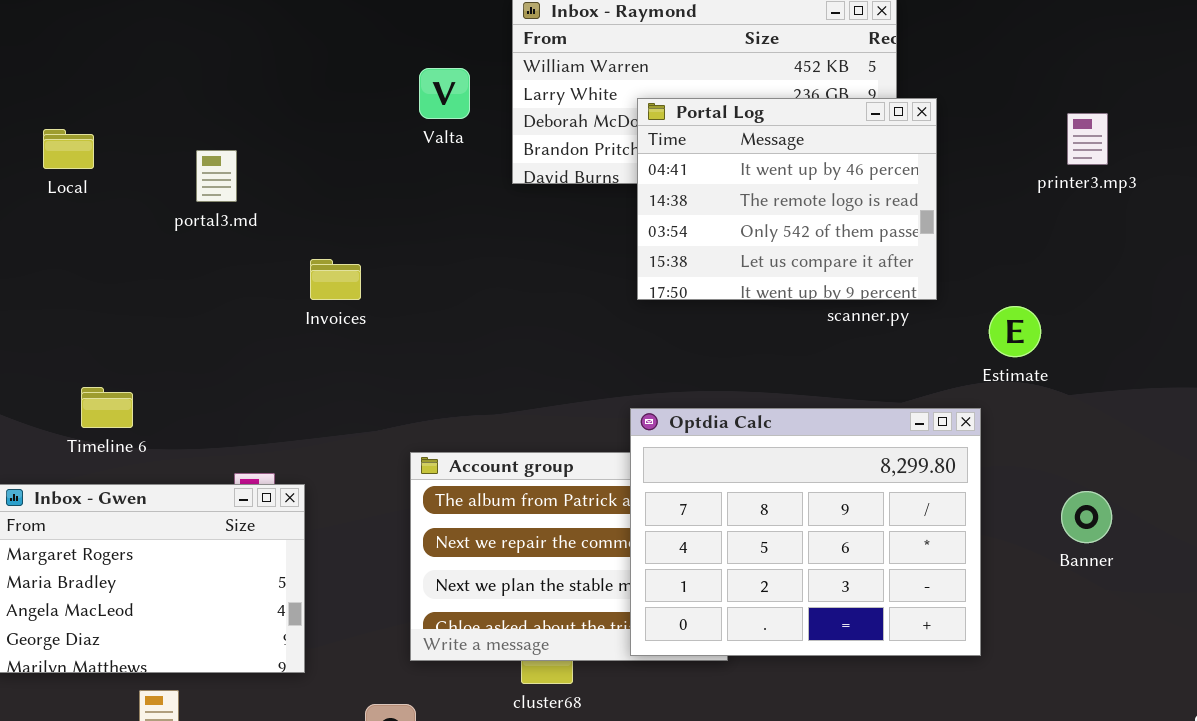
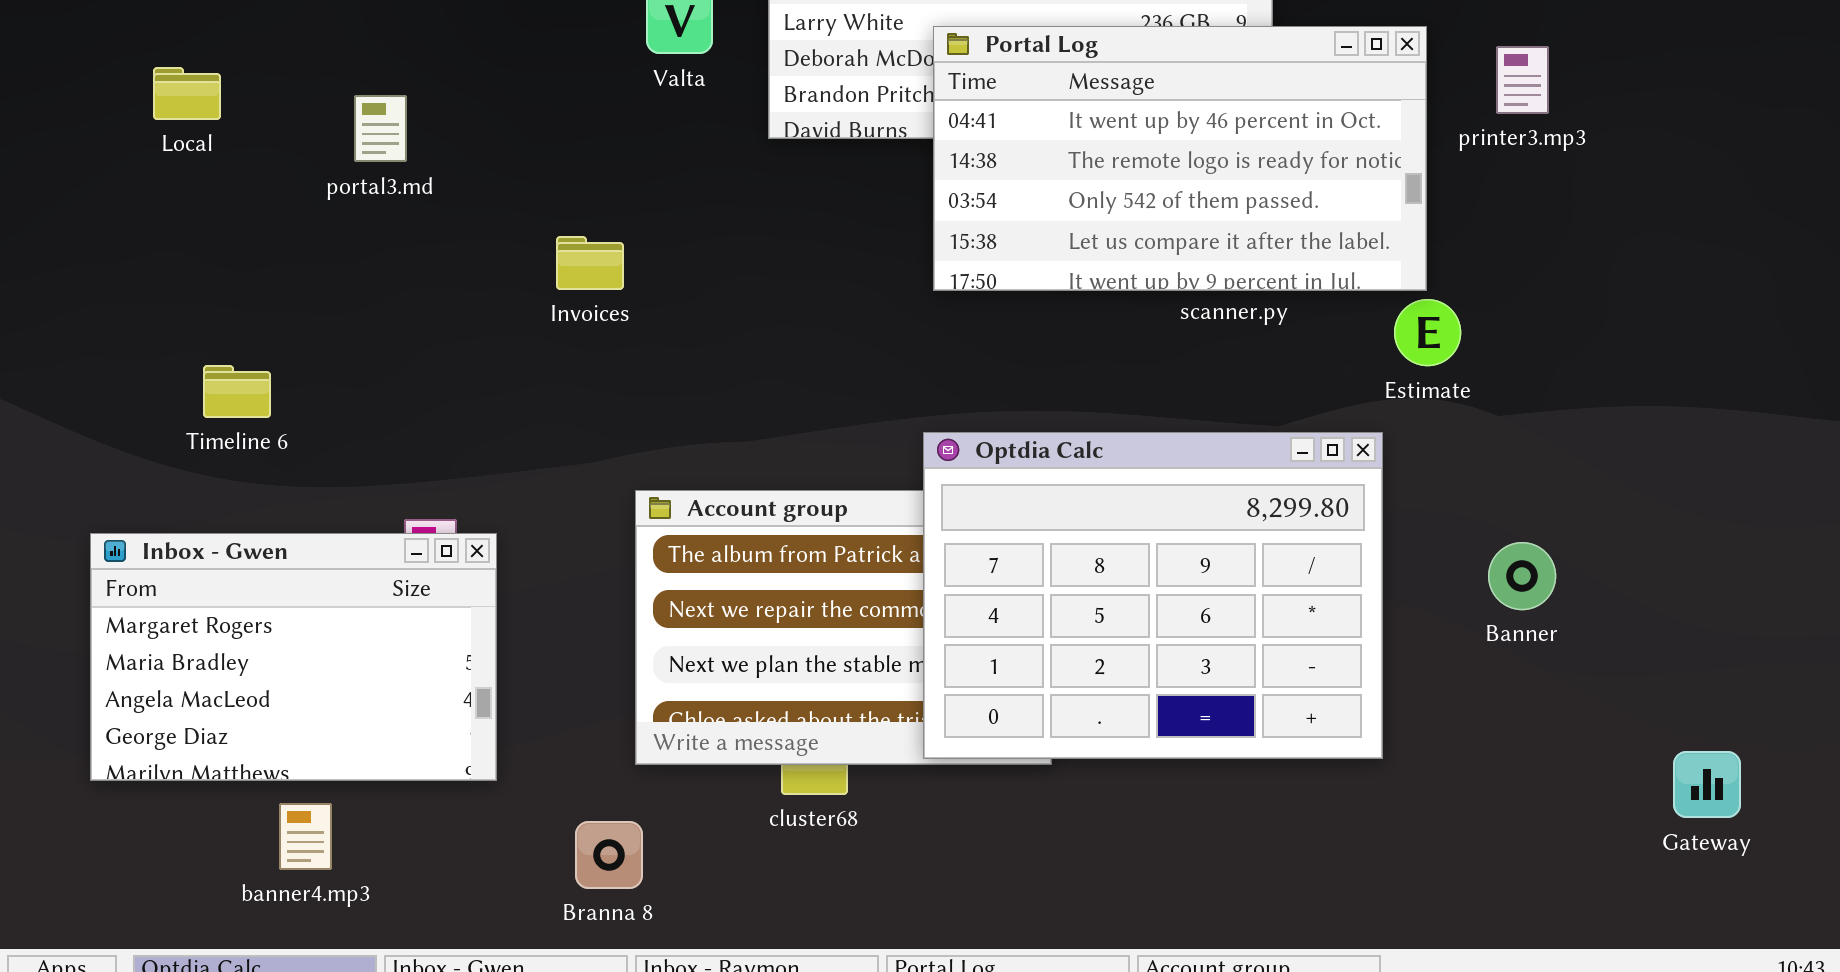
Portal Log: [637,98,937,300] -> [933,26,1427,291], resized
Invoices: [310,259,361,300] -> [556,236,624,290], moved
Timeline 6: [81,387,133,428] -> [203,365,271,418], moved

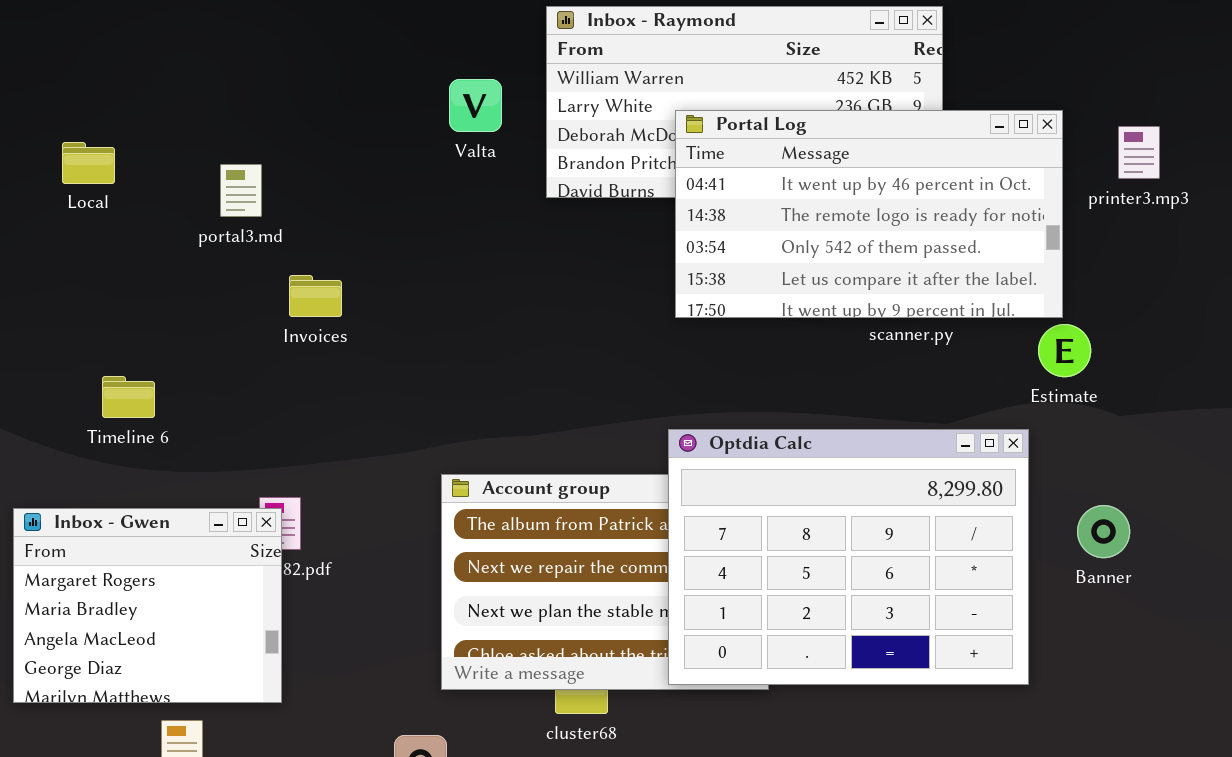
Invoices: [556,236,624,290] -> [289,275,342,317], moved
Inbox - Gwen: [90,533,497,781] -> [13,508,282,703], resized
Banner: [1488,542,1556,610] -> [1077,505,1130,558], moved

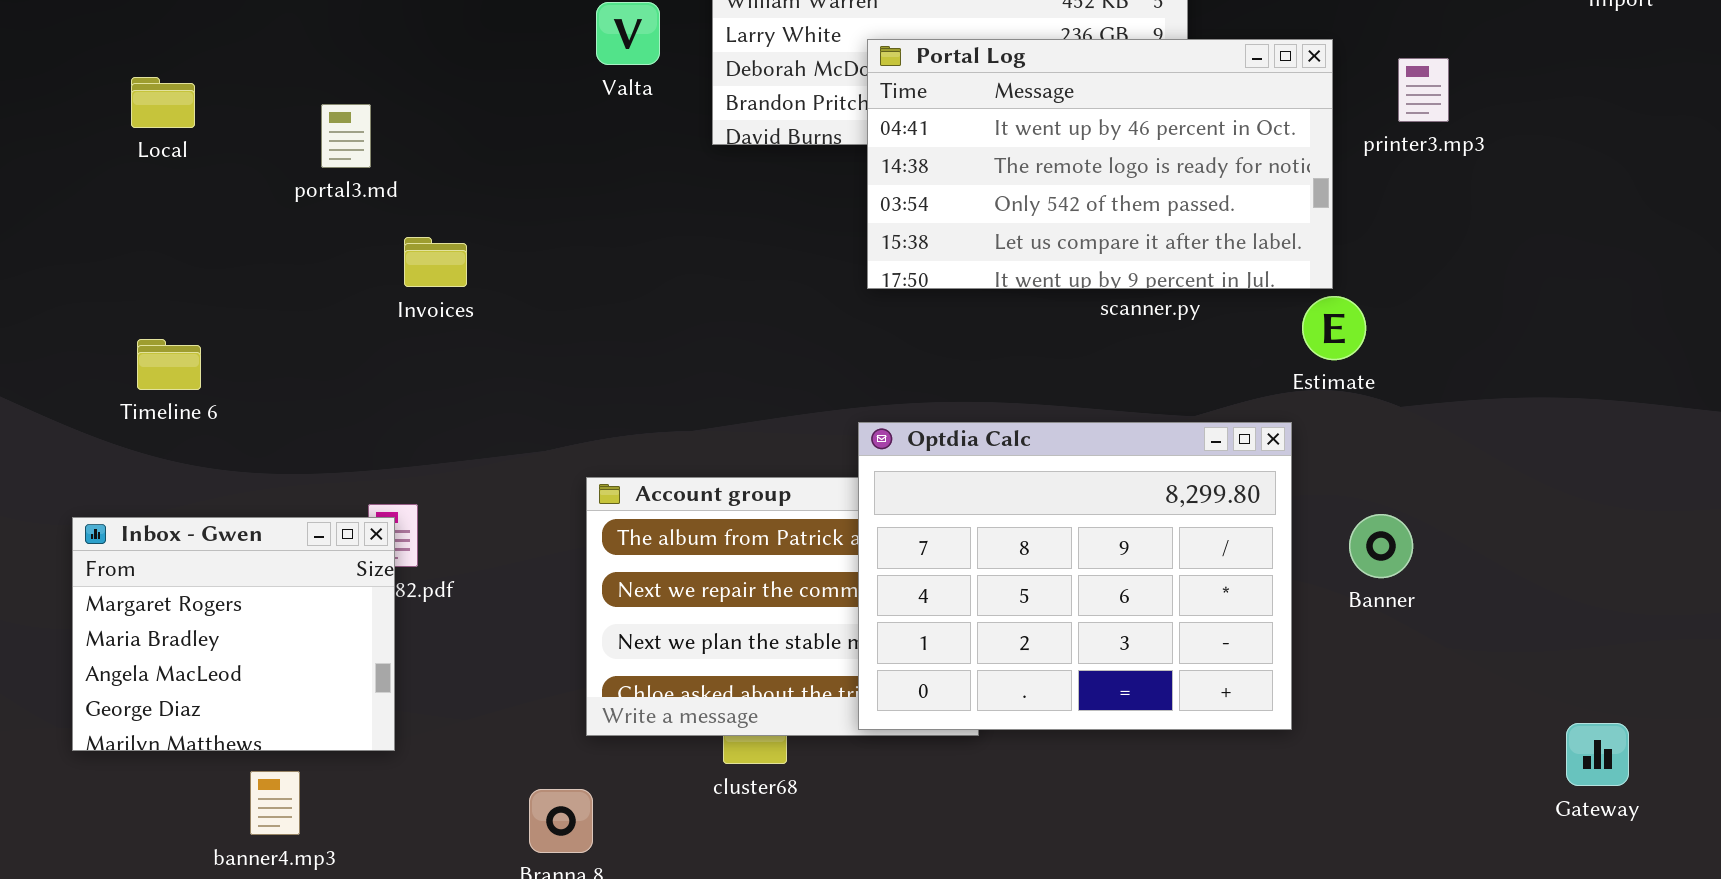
Timeline 6: [102,376,155,418] -> [137,339,201,390], moved

